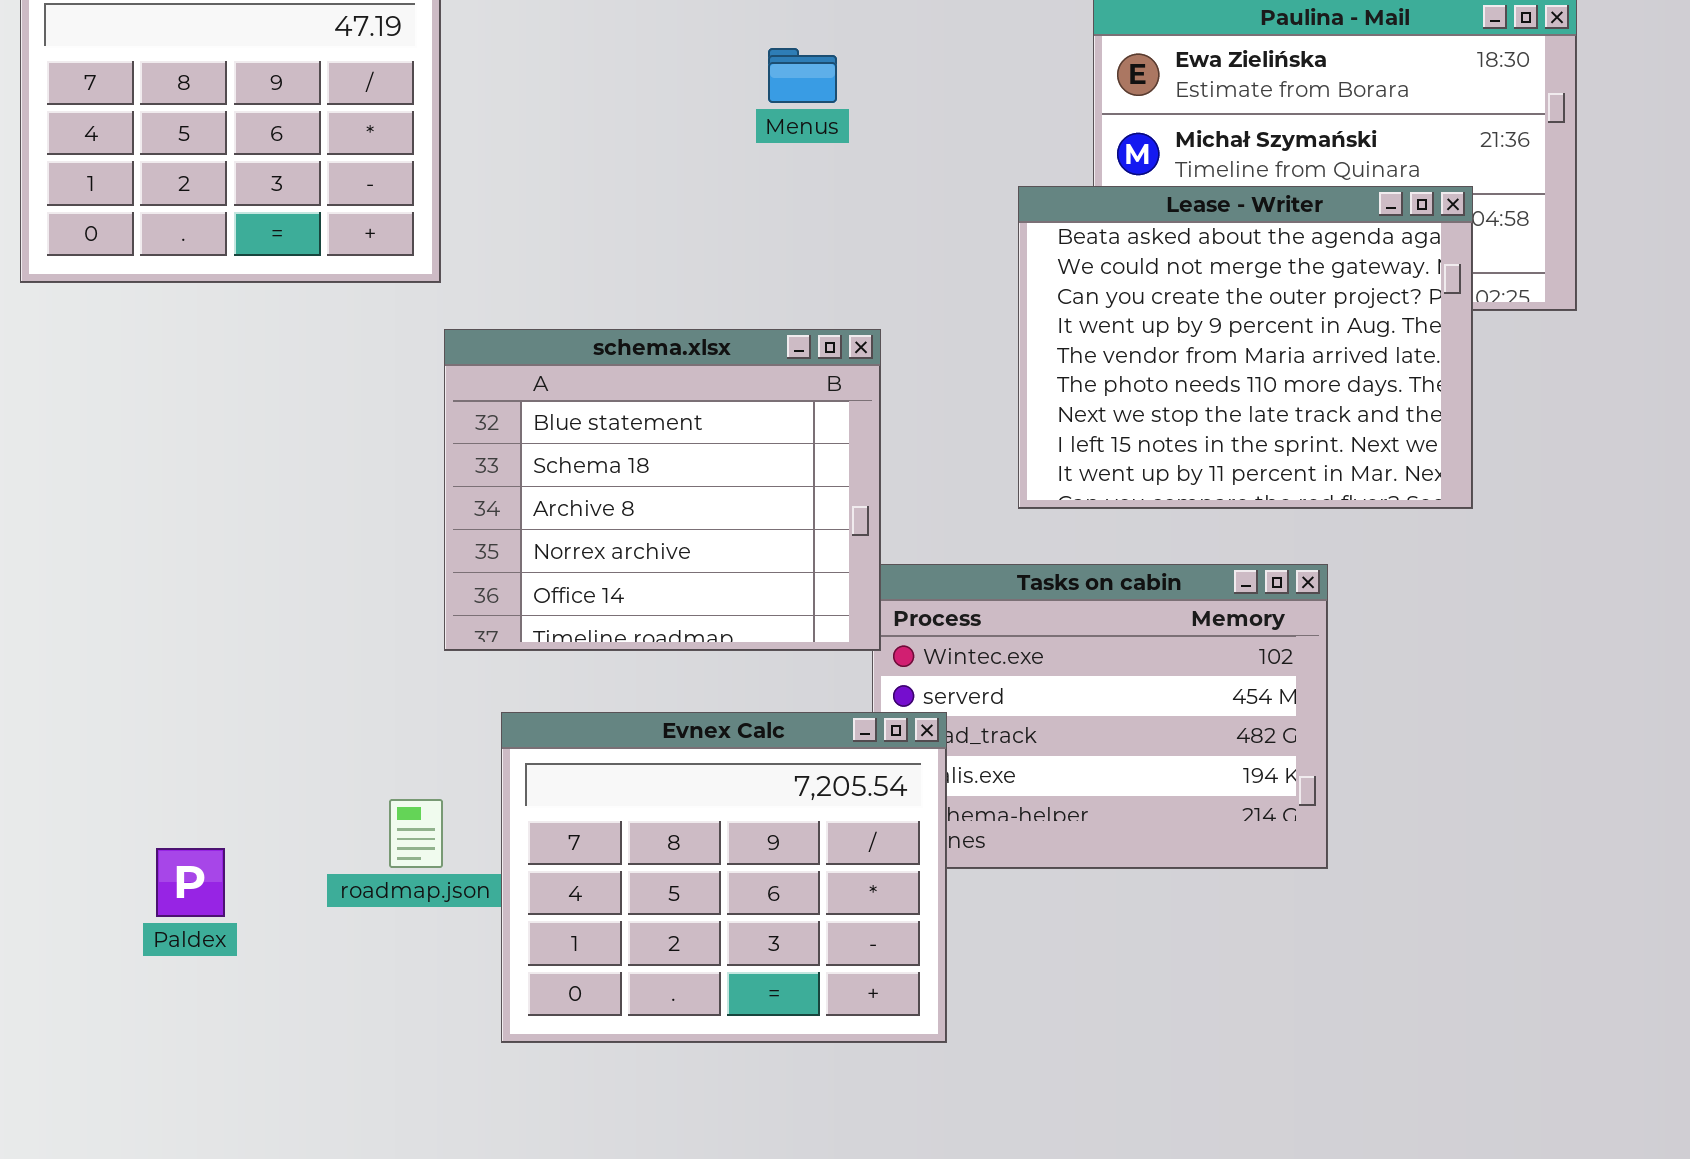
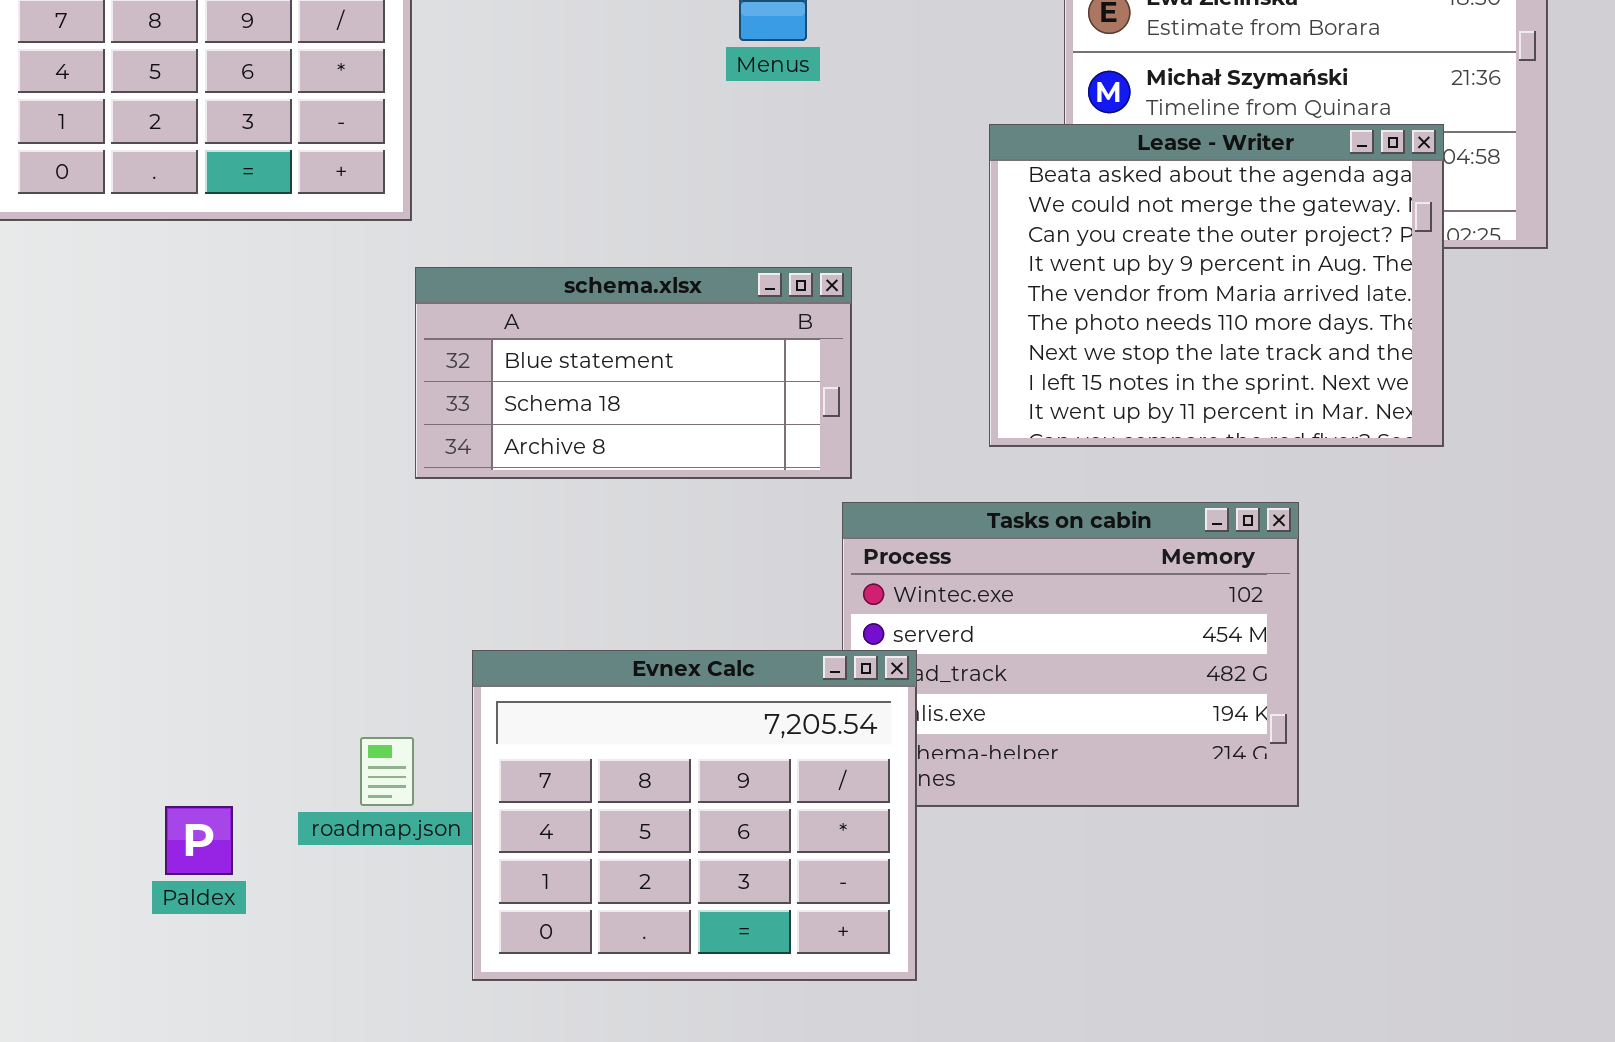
schema.xlsx: [444,329,881,651] -> [415,267,852,479], resized
Paldex: [156,848,225,917] -> [165,806,233,875], moved

